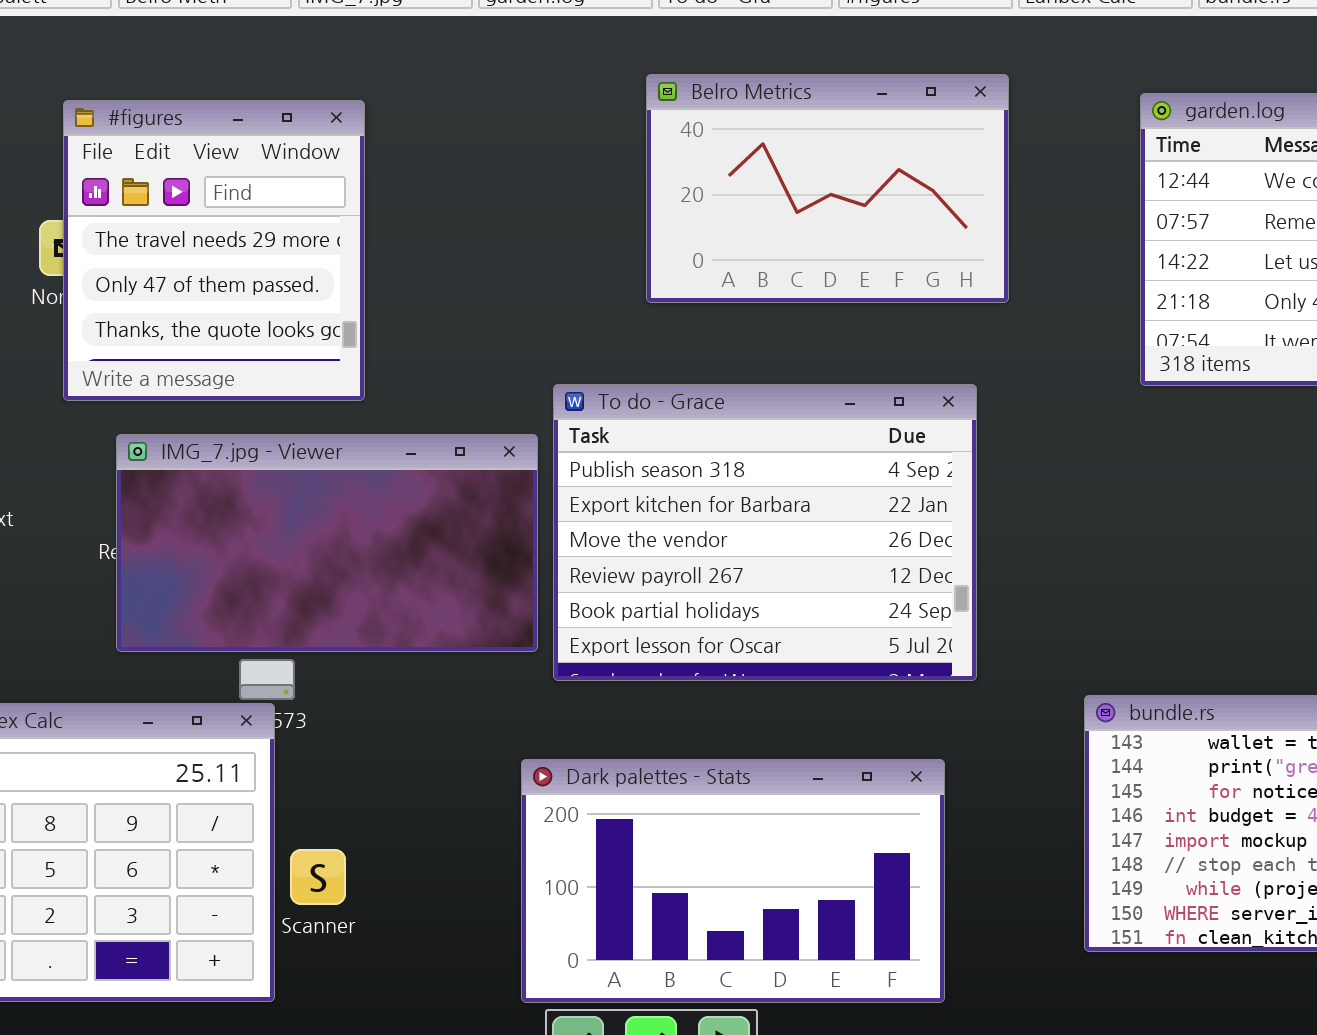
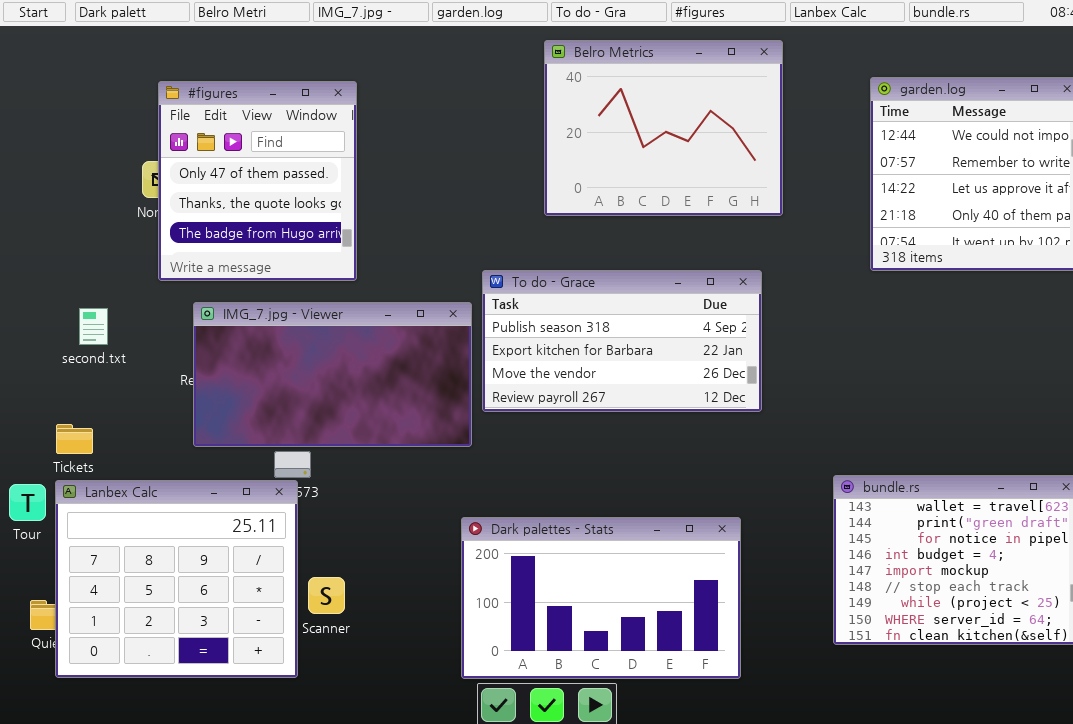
Belro Metrics: [646,74,1009,303] -> [544,40,783,216], resized
#figures: [63,100,365,401] -> [158,81,357,281], scrolled down 1 row
To do - Grace: [553,384,977,681] -> [482,270,762,412], resized

